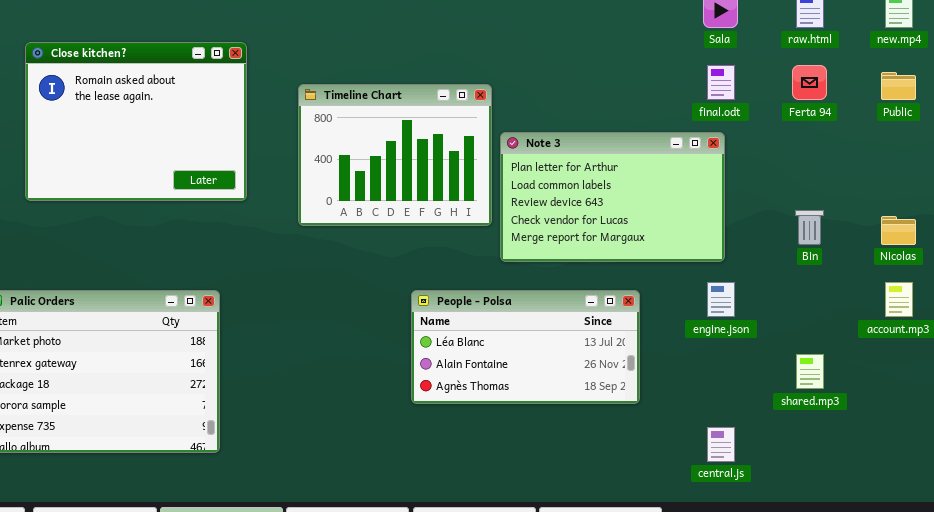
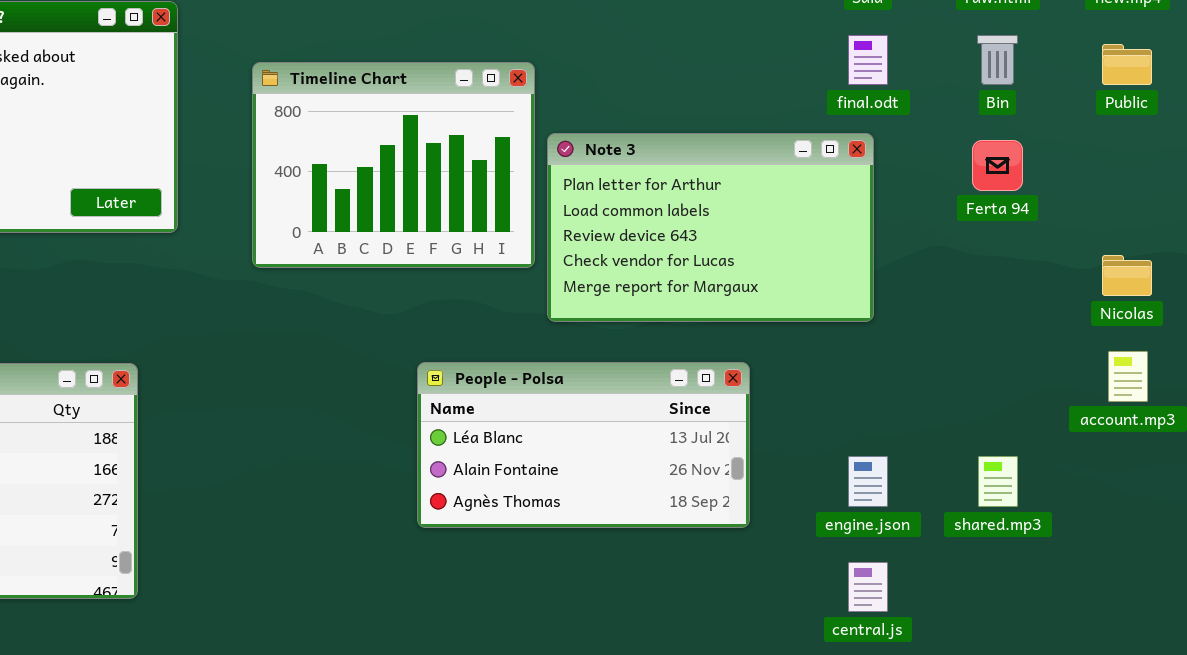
Ferta 94: [792,65,827,100] -> [972,140,1023,191], moved
Bin: [795,210,824,245] -> [977,35,1018,85], moved
engine.json: [707,282,735,317] -> [848,456,888,507], moved

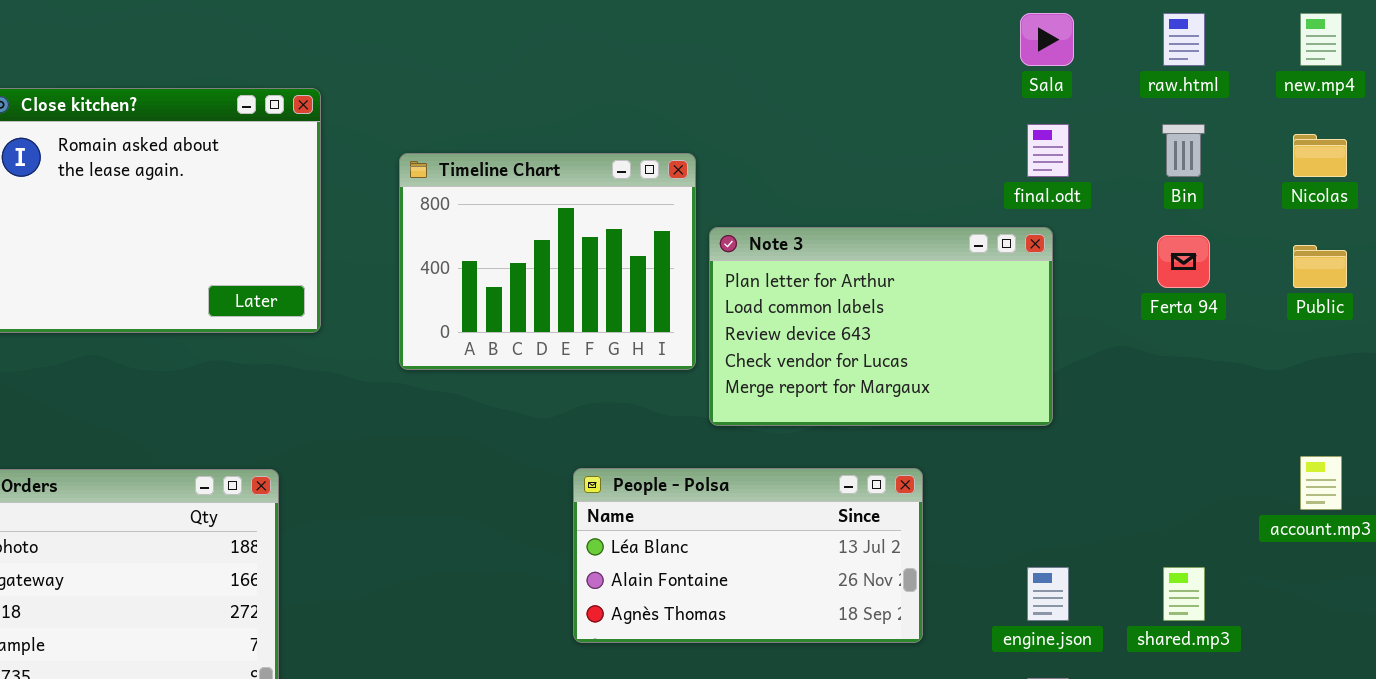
Public: [1102,44,1152,85] -> [1293,245,1347,288], moved
Nicolas: [1102,255,1152,296] -> [1293,134,1347,177], moved

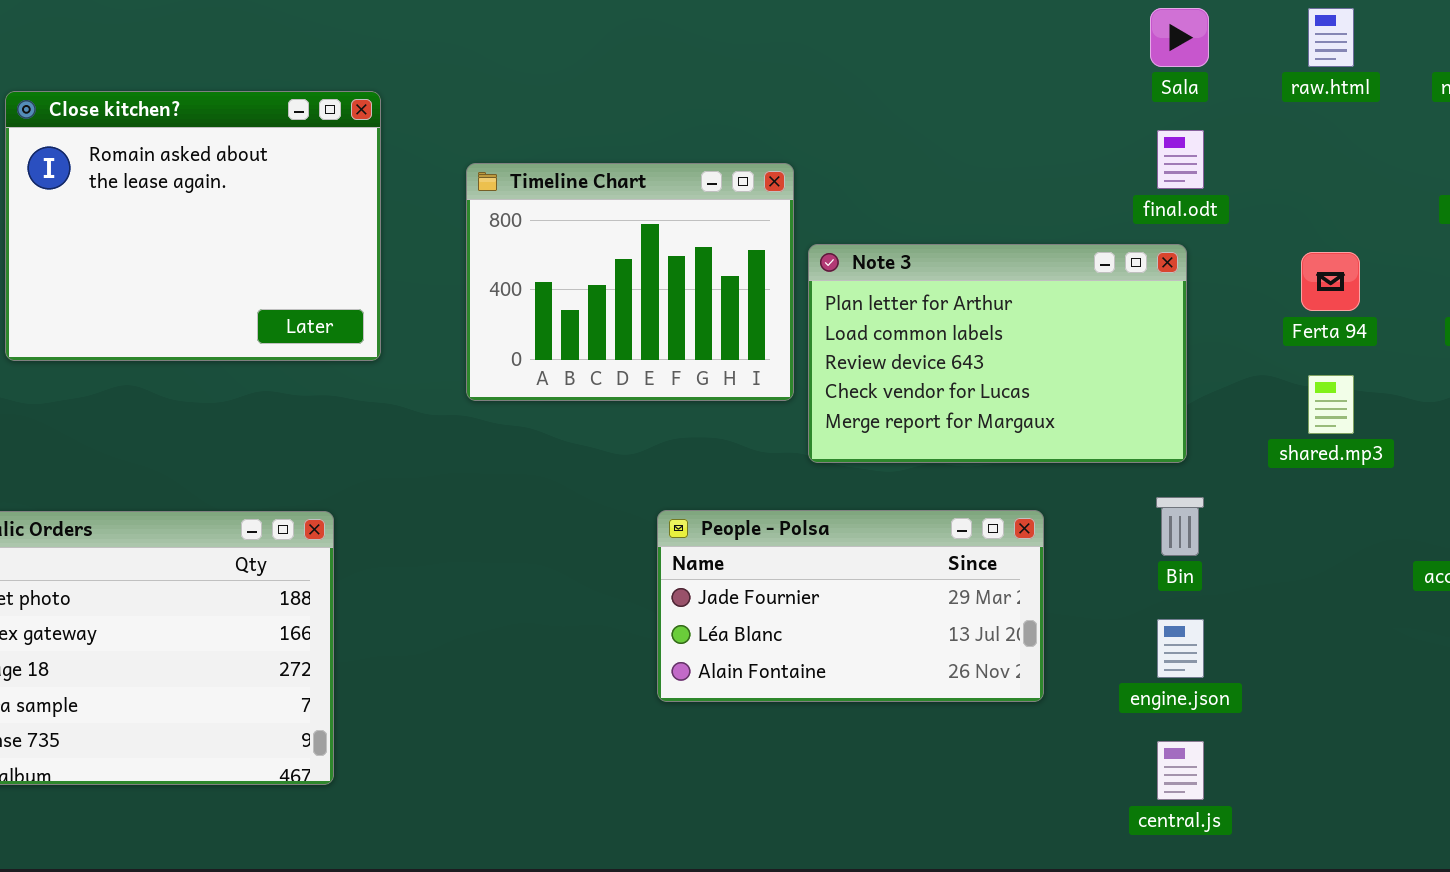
Bin: [1162,124,1205,177] -> [1156,497,1204,556], moved
People - Polsa: [573,468,923,643] -> [657,510,1044,702], scrolled up 1 row
shared.mp3: [1163,567,1205,621] -> [1308,375,1354,434], moved

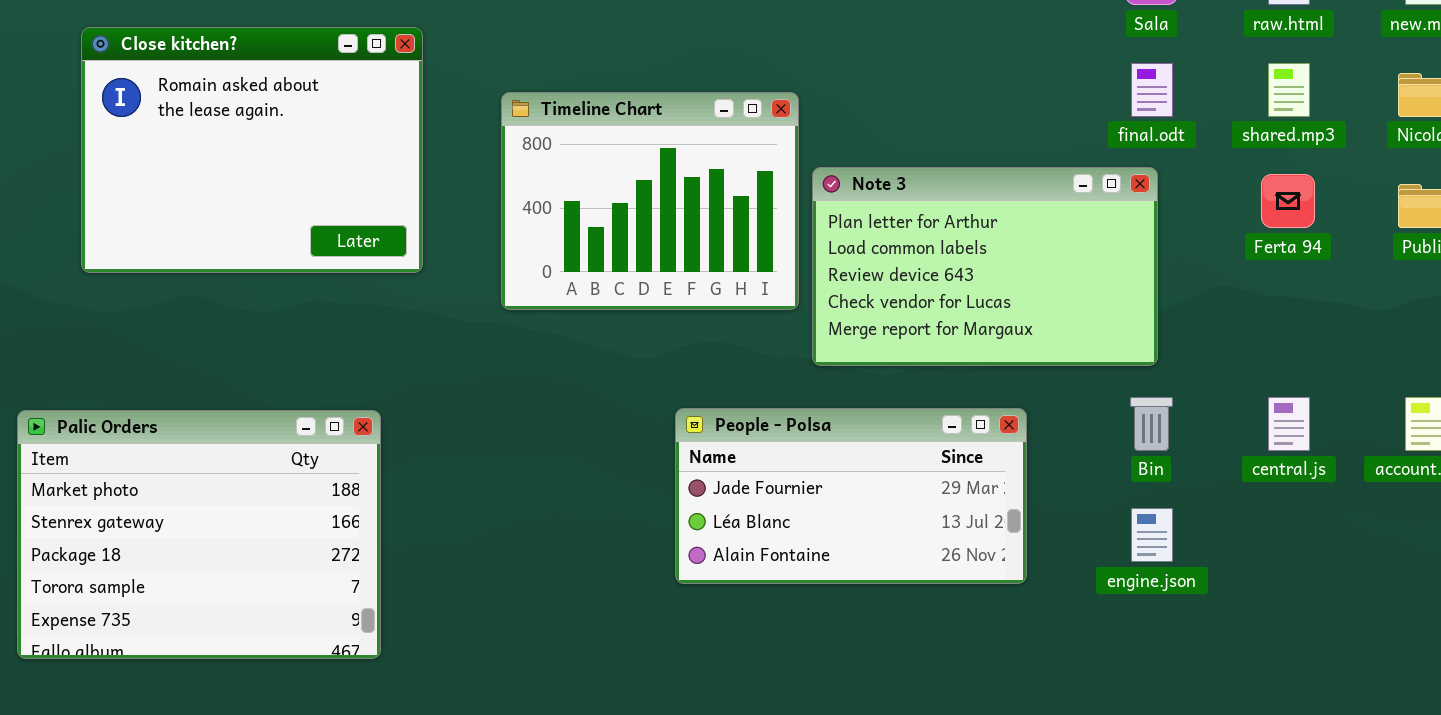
shared.mp3: [1308,375,1354,434] -> [1268,63,1310,117], moved
central.js: [1157,741,1204,800] -> [1268,397,1310,451], moved

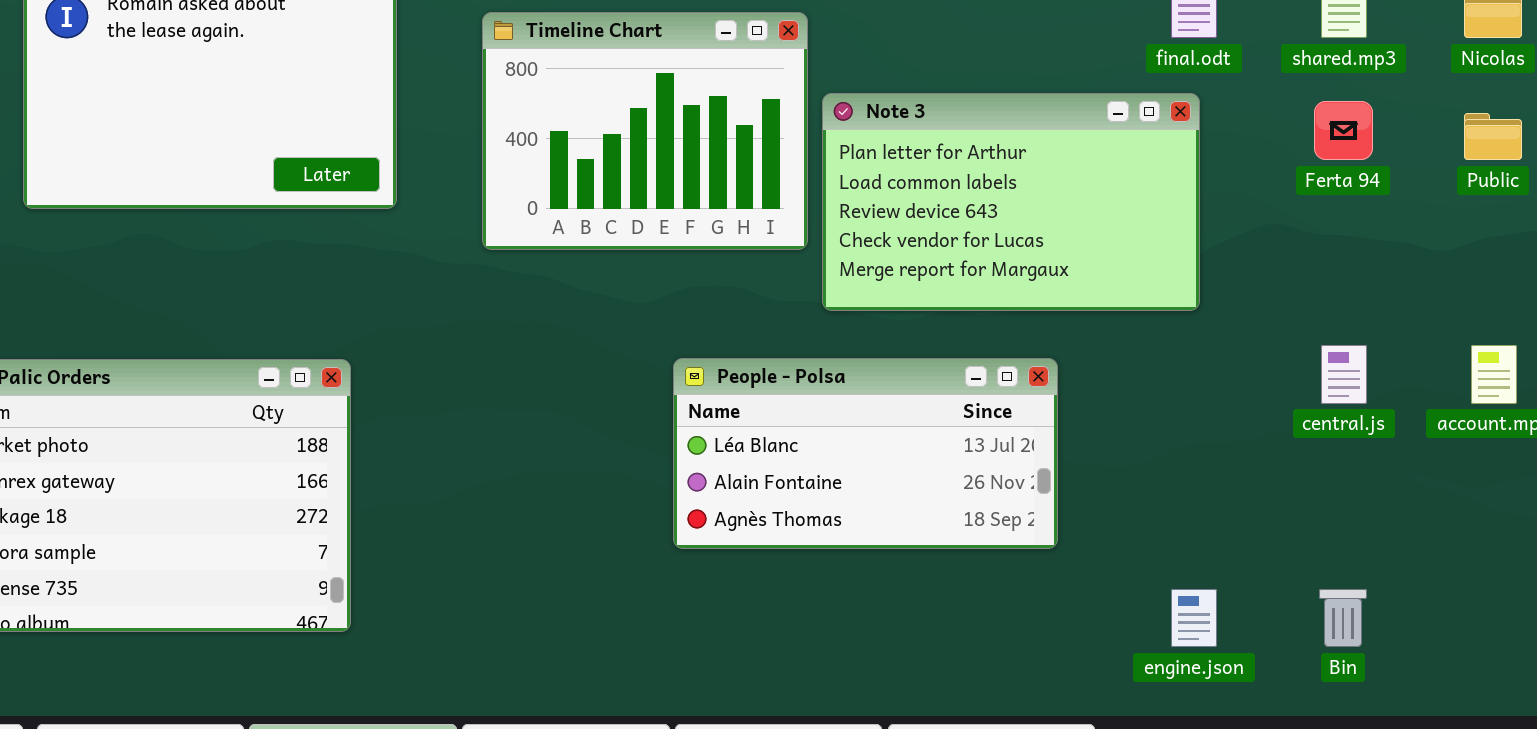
Bin: [1130,397,1173,451] -> [1319,589,1367,647], moved
People - Polsa: [675,408,1027,584] -> [673,358,1058,549], scrolled down 1 row
engine.json: [1131,508,1173,562] -> [1171,589,1217,647], moved

